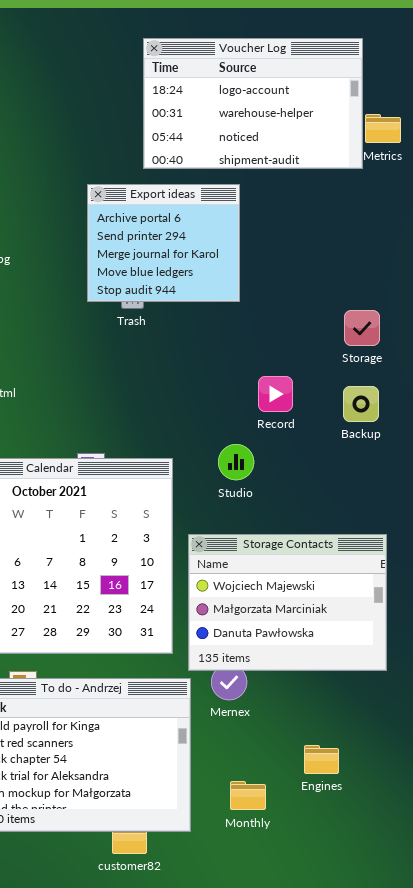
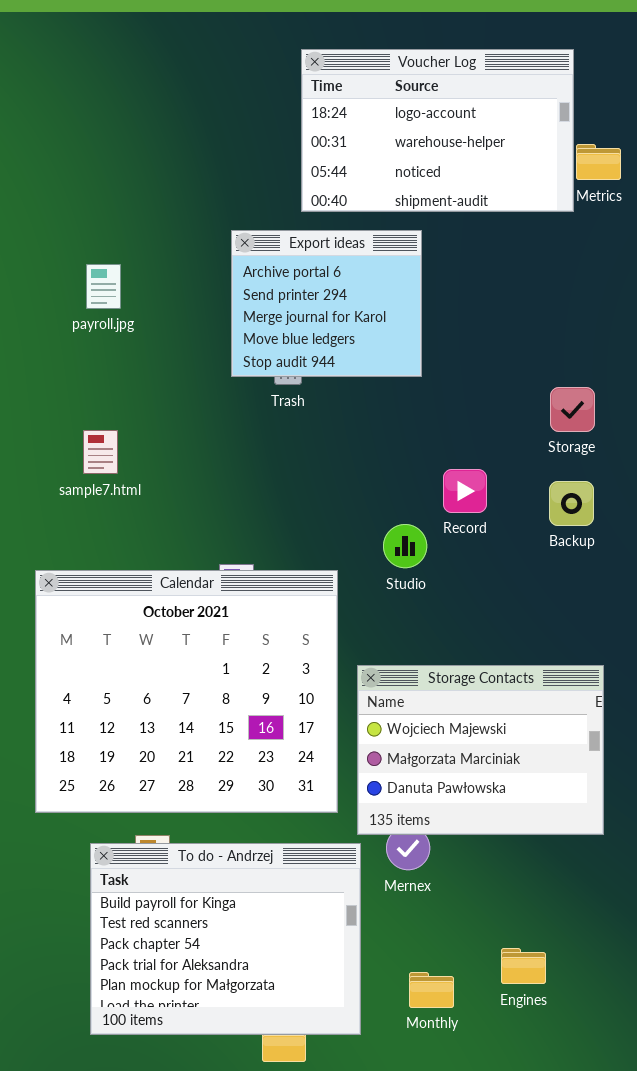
Studio: [218,444,254,480] -> [383,524,427,568], moved
Engines: [304,745,339,774] -> [501,948,546,984], moved

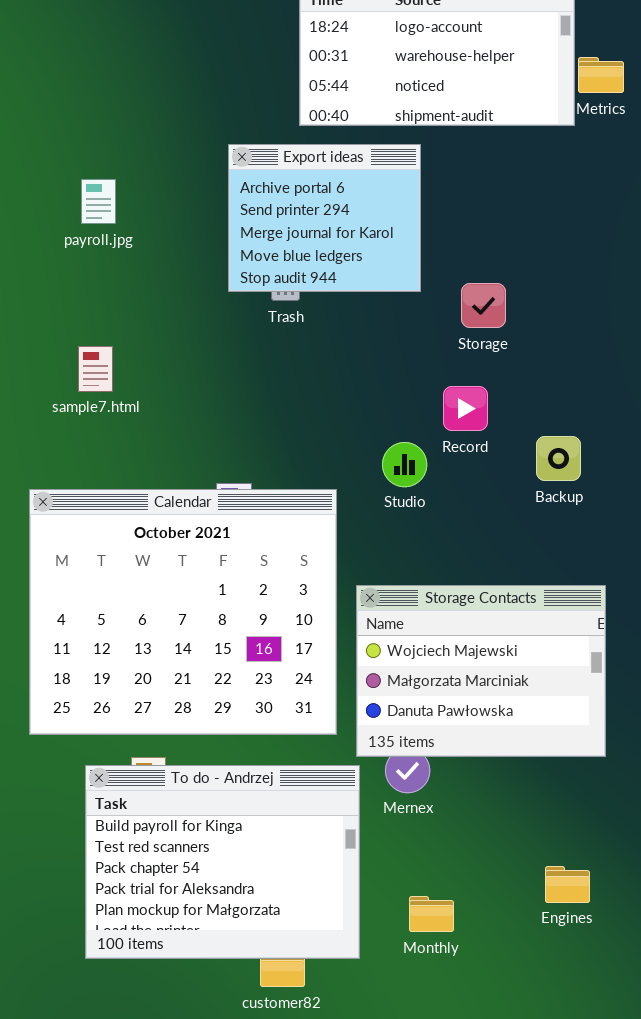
Storage: [550,387,595,432] -> [461,283,506,328], moved
Backup: [549,481,594,526] -> [536,436,581,481], moved
Engines: [501,948,546,984] -> [545,866,590,903], moved

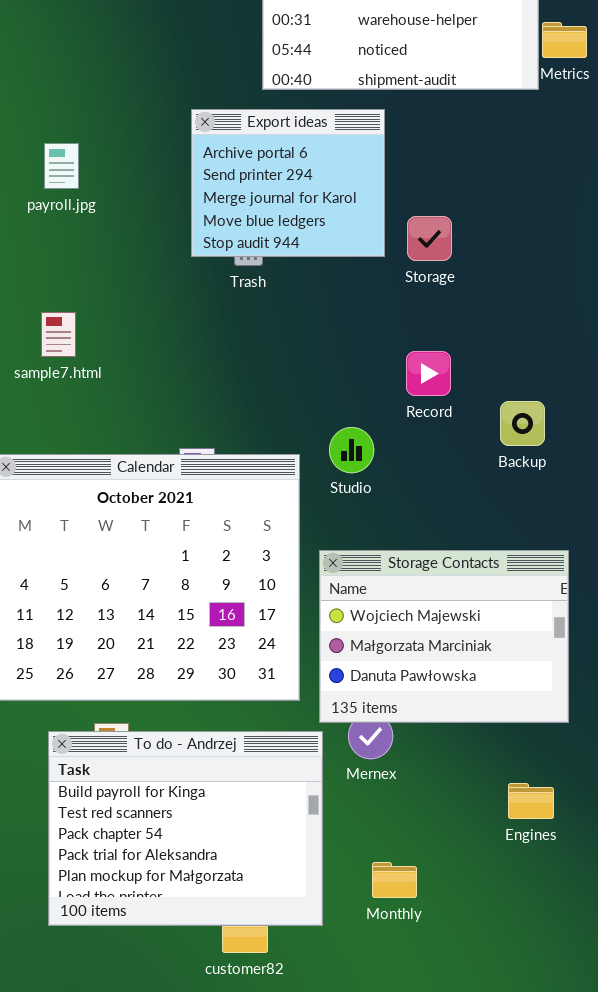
Storage: [461,283,506,328] -> [407,216,452,261], moved
Studio: [382,442,427,487] -> [329,427,374,473], moved
Engines: [545,866,590,903] -> [508,783,554,819], moved

